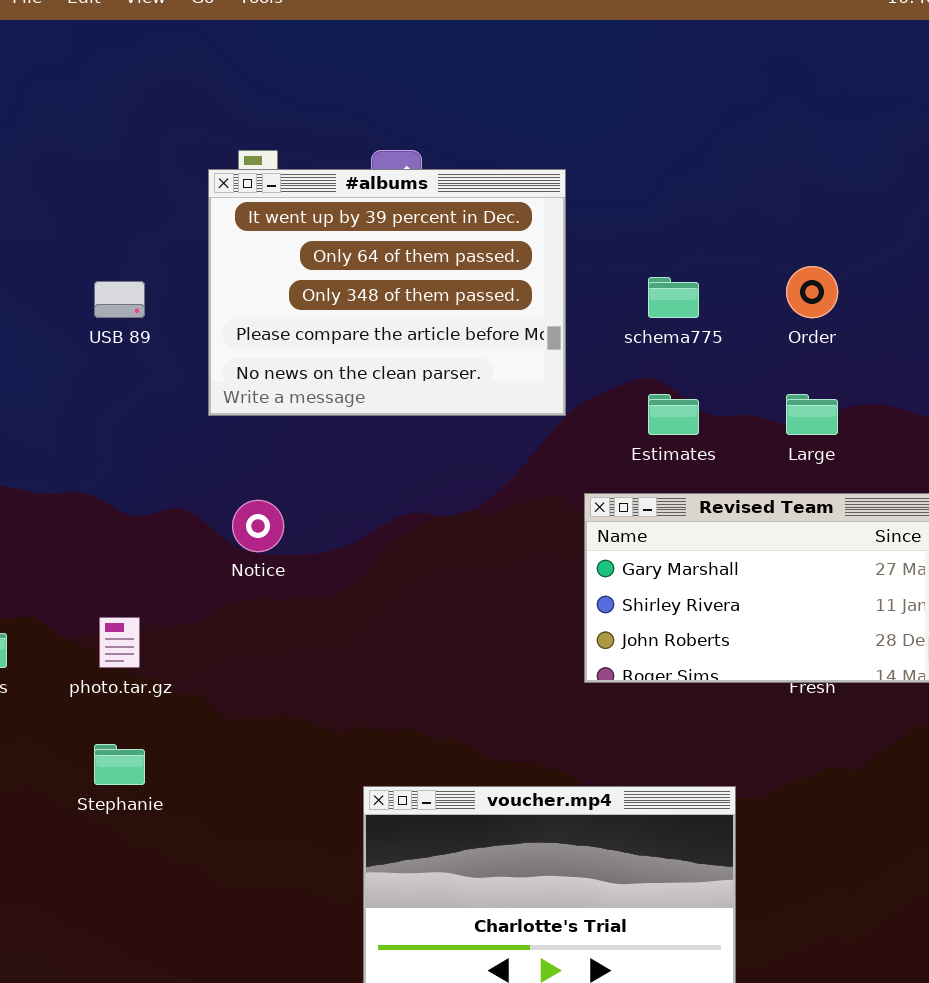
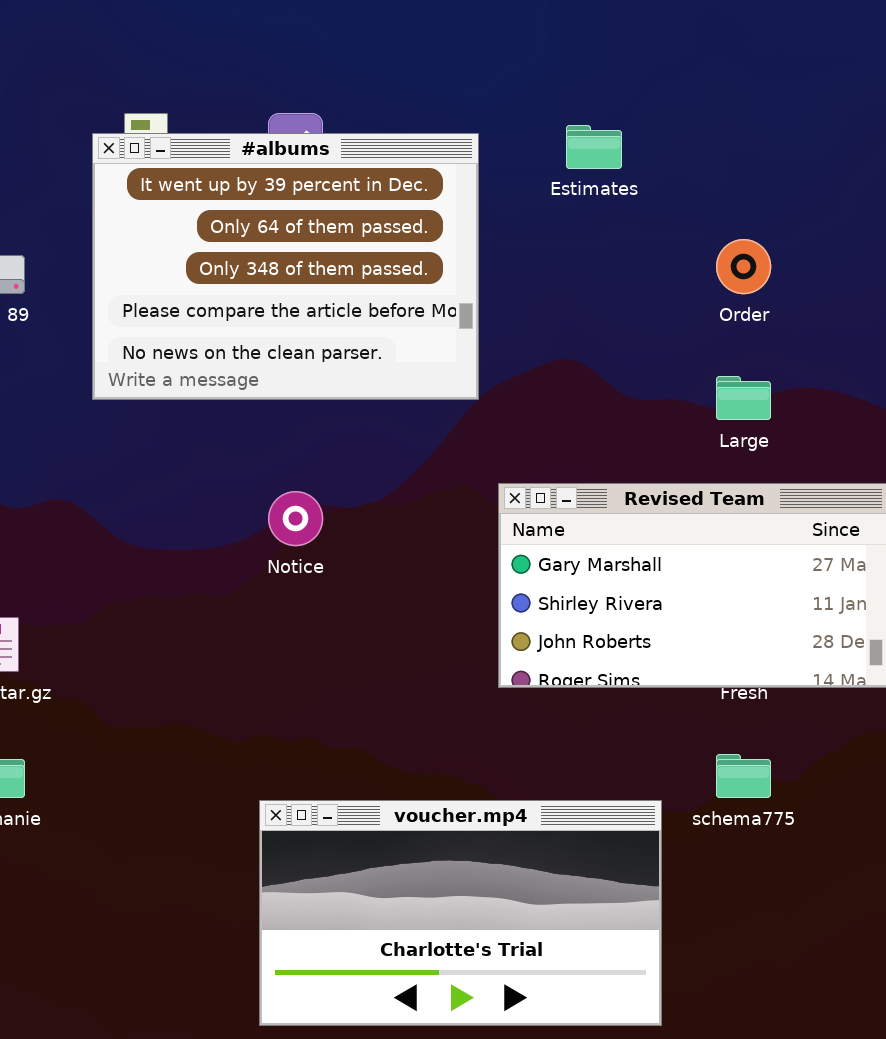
schema775: [648,277,699,318] -> [716,754,771,798], moved
Estimates: [648,394,699,435] -> [566,125,622,169], moved
Notice: [232,500,284,552] -> [268,491,323,546], moved

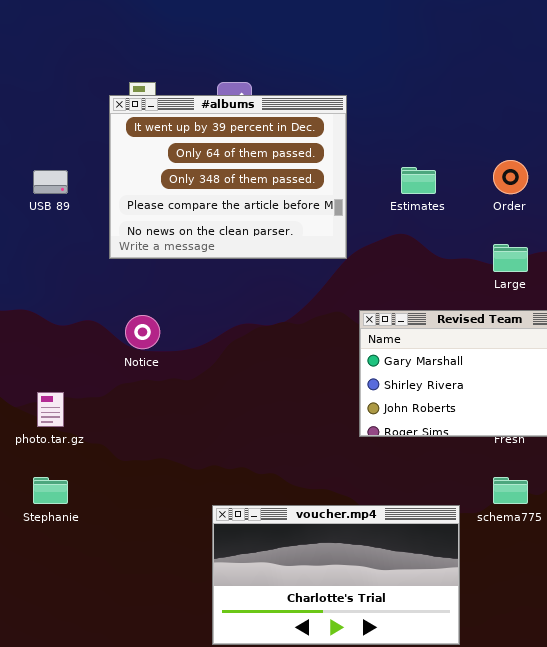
Estimates: [566,125,622,169] -> [401,167,436,194], moved
Notice: [268,491,323,546] -> [125,315,160,349], moved

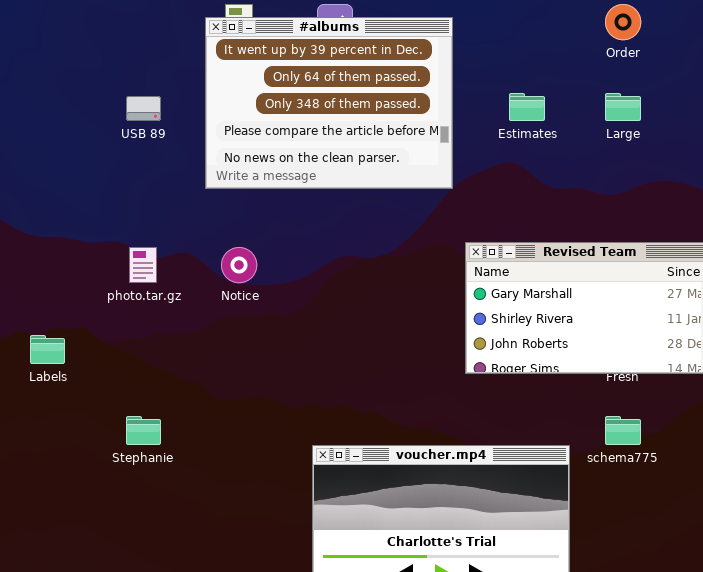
Order: [493,160,528,194] -> [605,4,641,40], moved
Large: [493,244,528,272] -> [605,93,641,121], moved
photo.tar.gz: [37,392,64,427] -> [129,247,157,283], moved

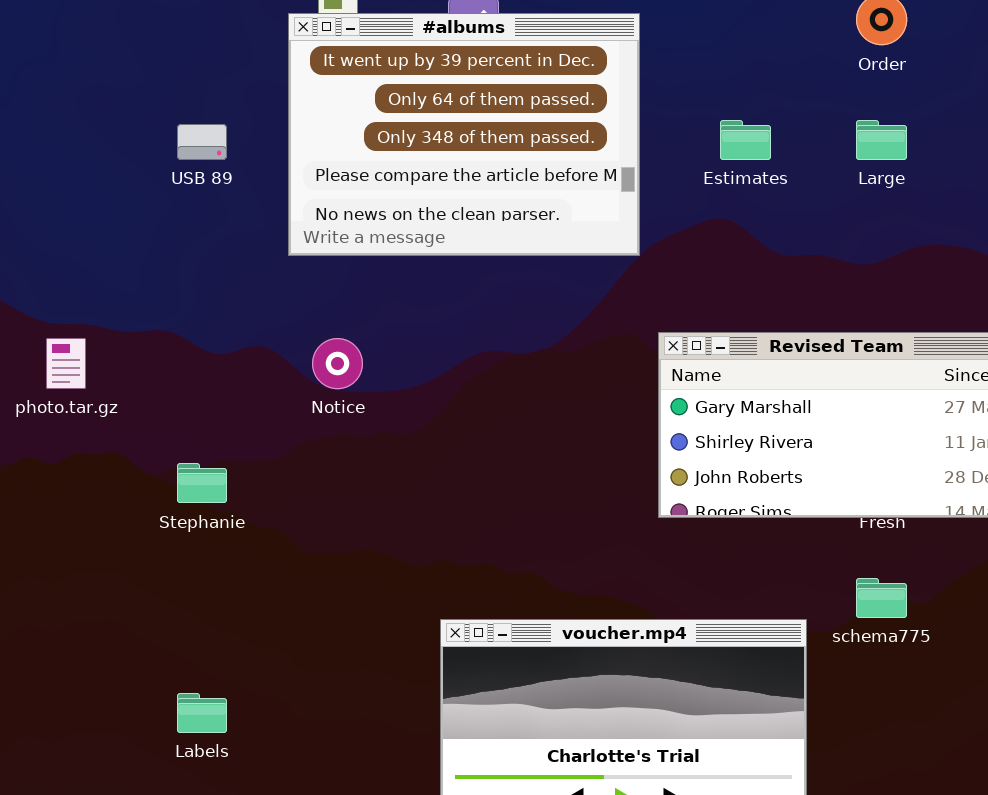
photo.tar.gz: [129,247,157,283] -> [46,338,86,389], moved
Labels: [30,335,65,364] -> [177,693,227,733], moved
Stephanie: [126,416,161,445] -> [177,463,227,503], moved

